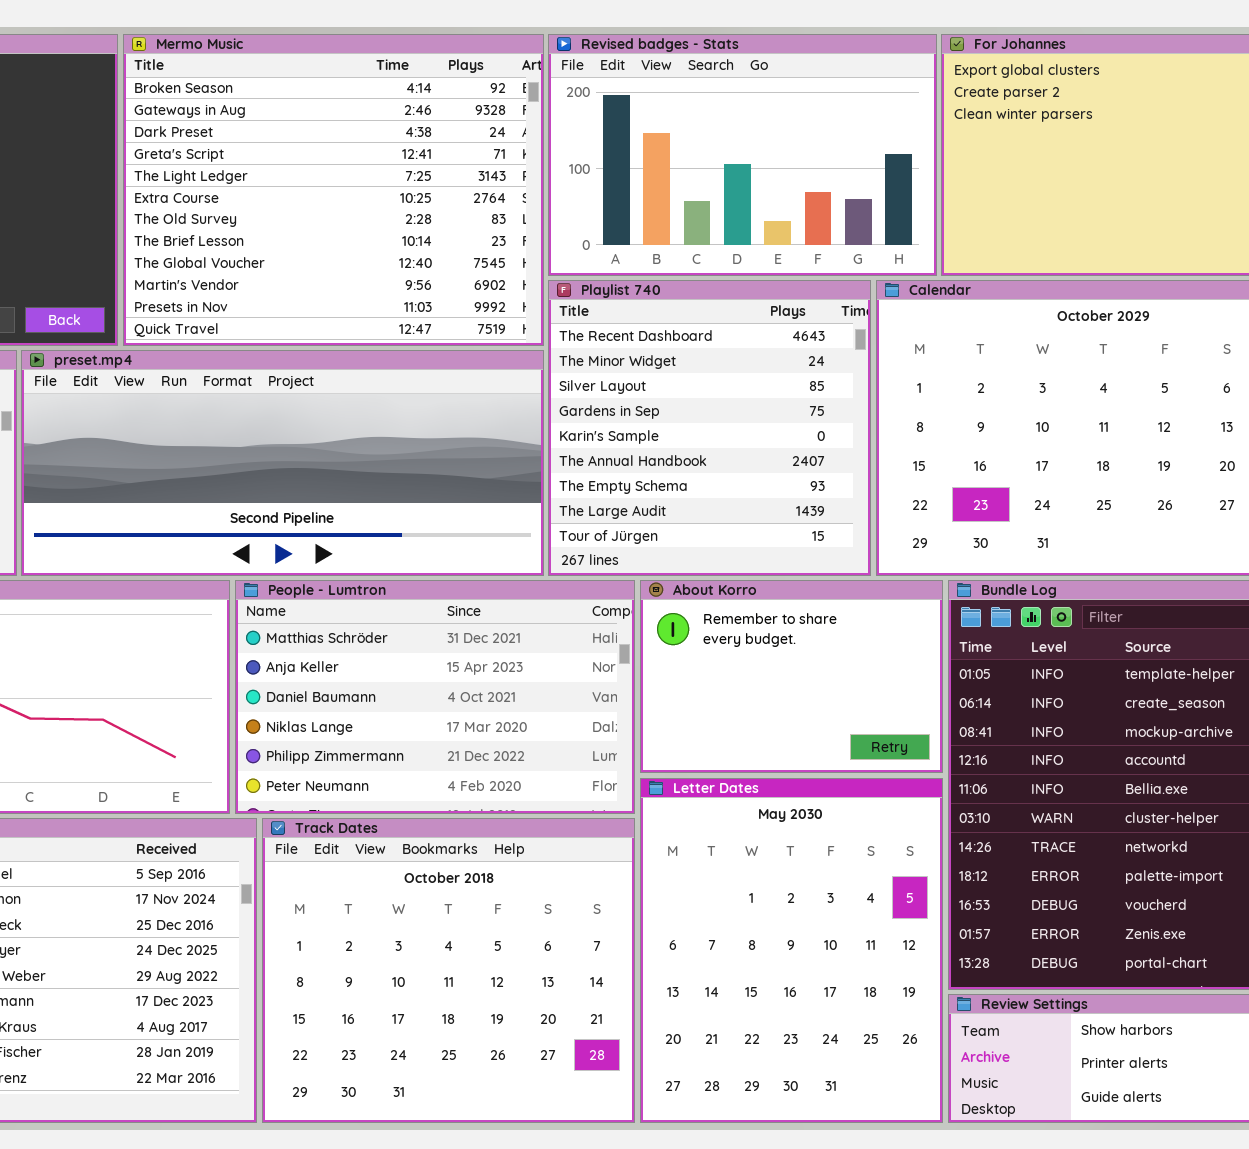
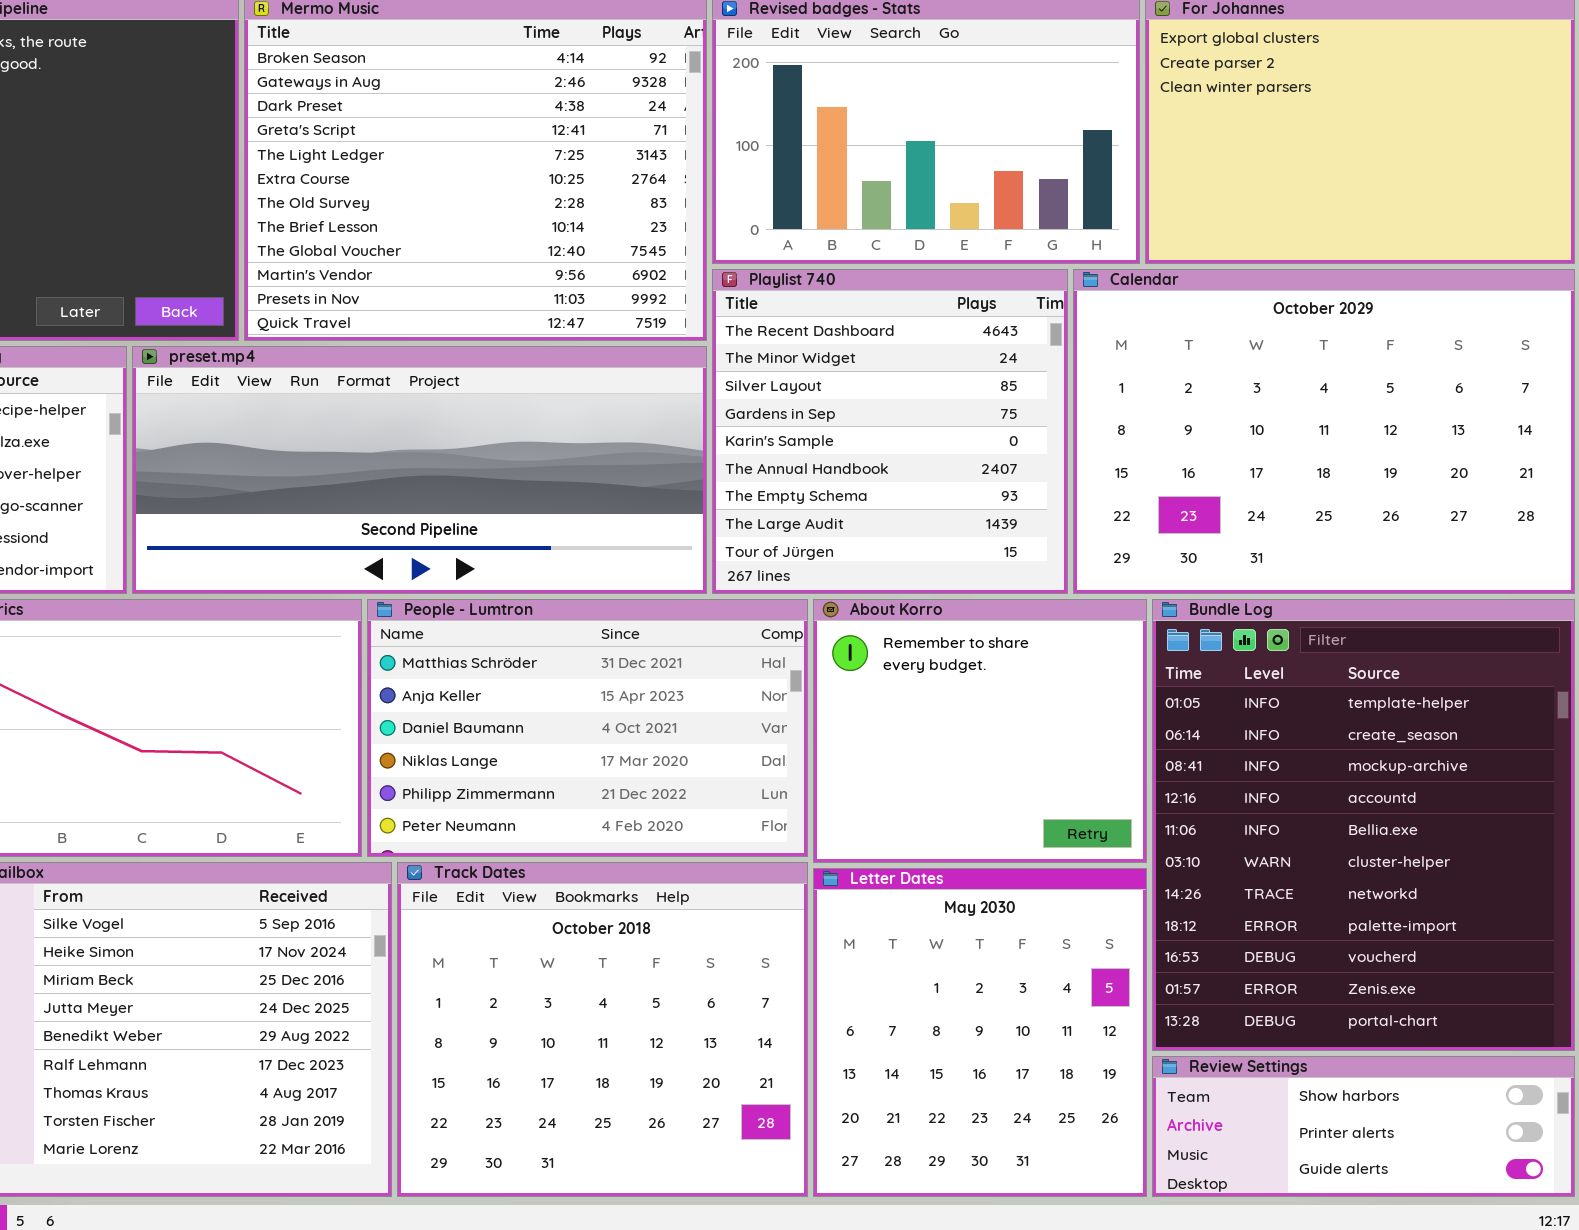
About Korro: [640,580,943,773] -> [813,599,1147,863], resized
Letter Dates: [640,778,943,1123] -> [813,868,1147,1197], resized

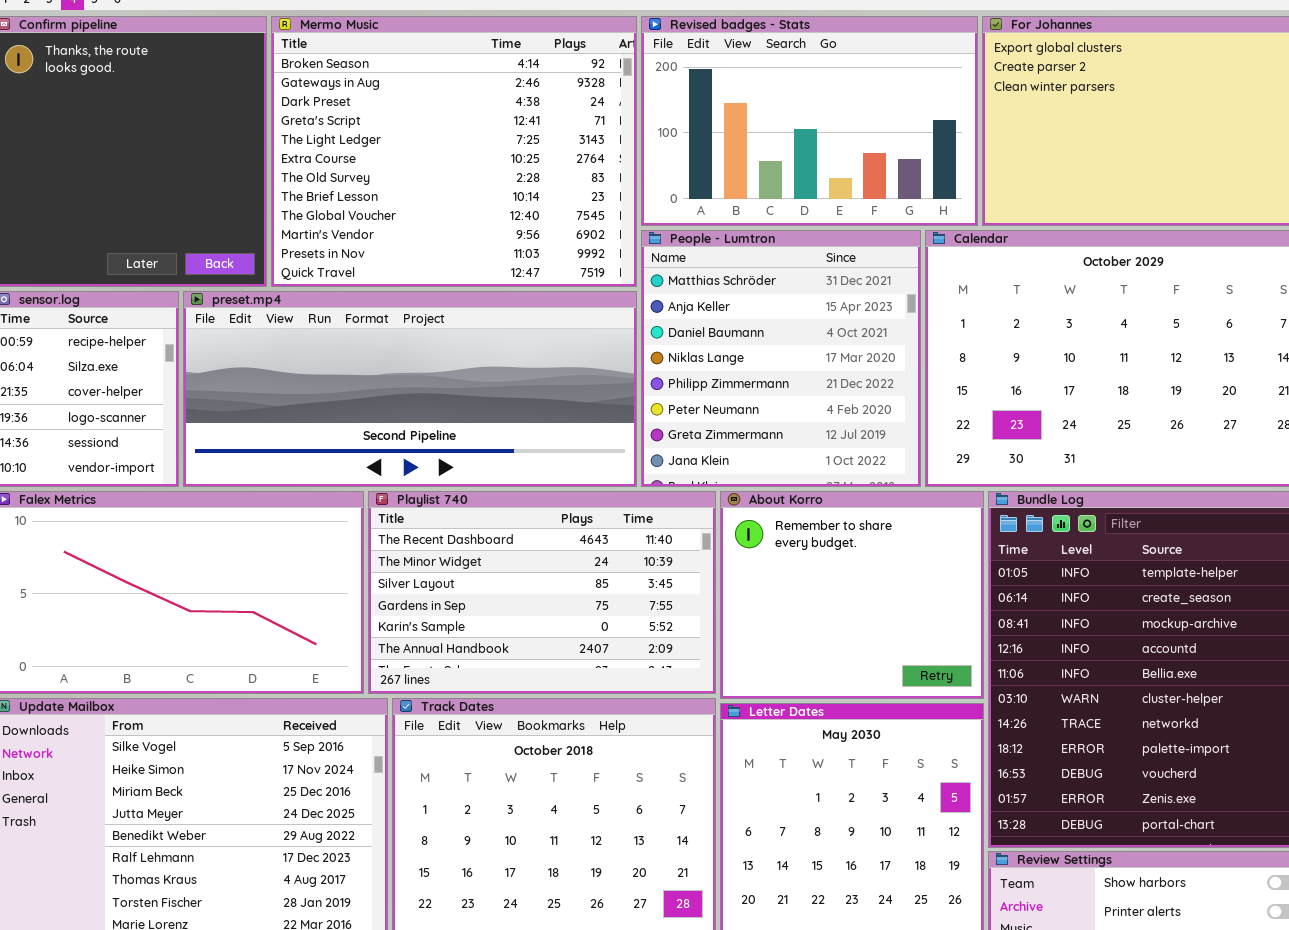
Playlist 740: [712,269,1068,594] -> [368,491,716,694], moved, resized
People - Lumtron: [367,599,808,857] -> [641,230,921,487], moved, resized

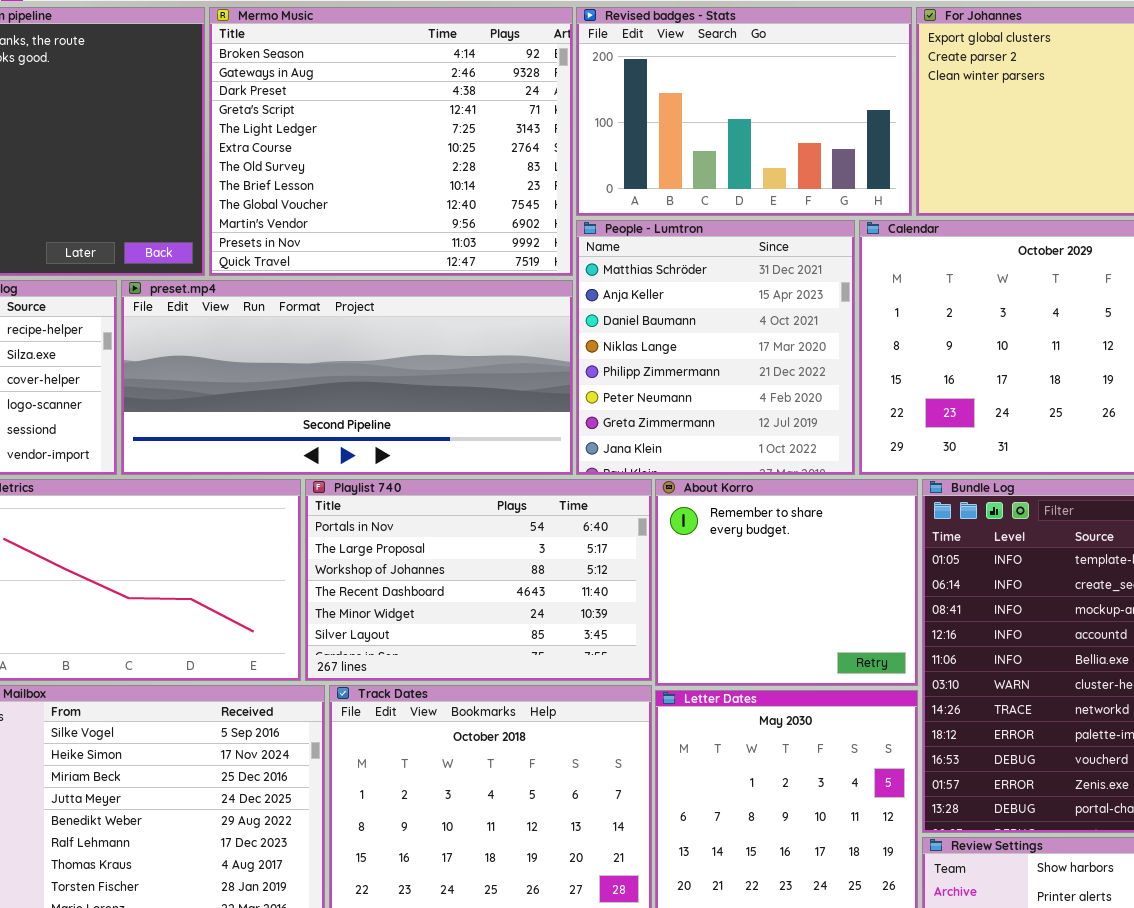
Playlist 740: [368,491,716,694] -> [305,479,652,681], scrolled up 3 rows

